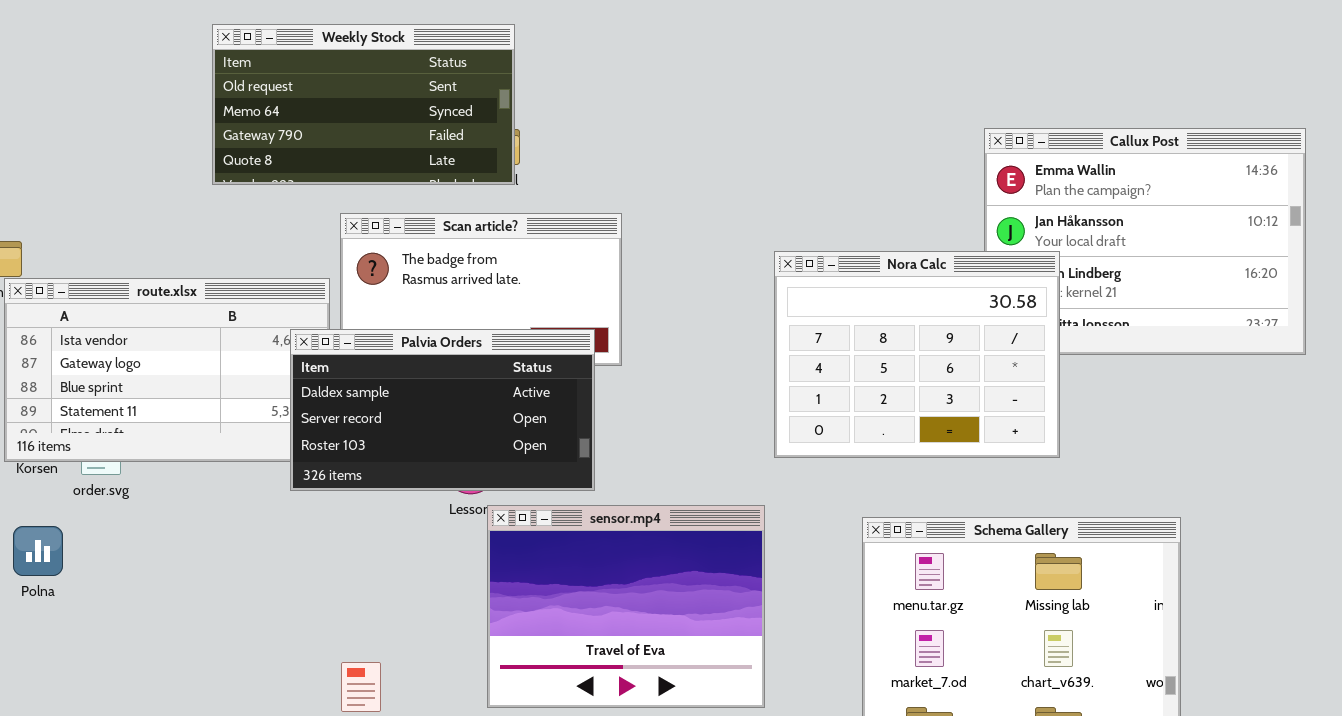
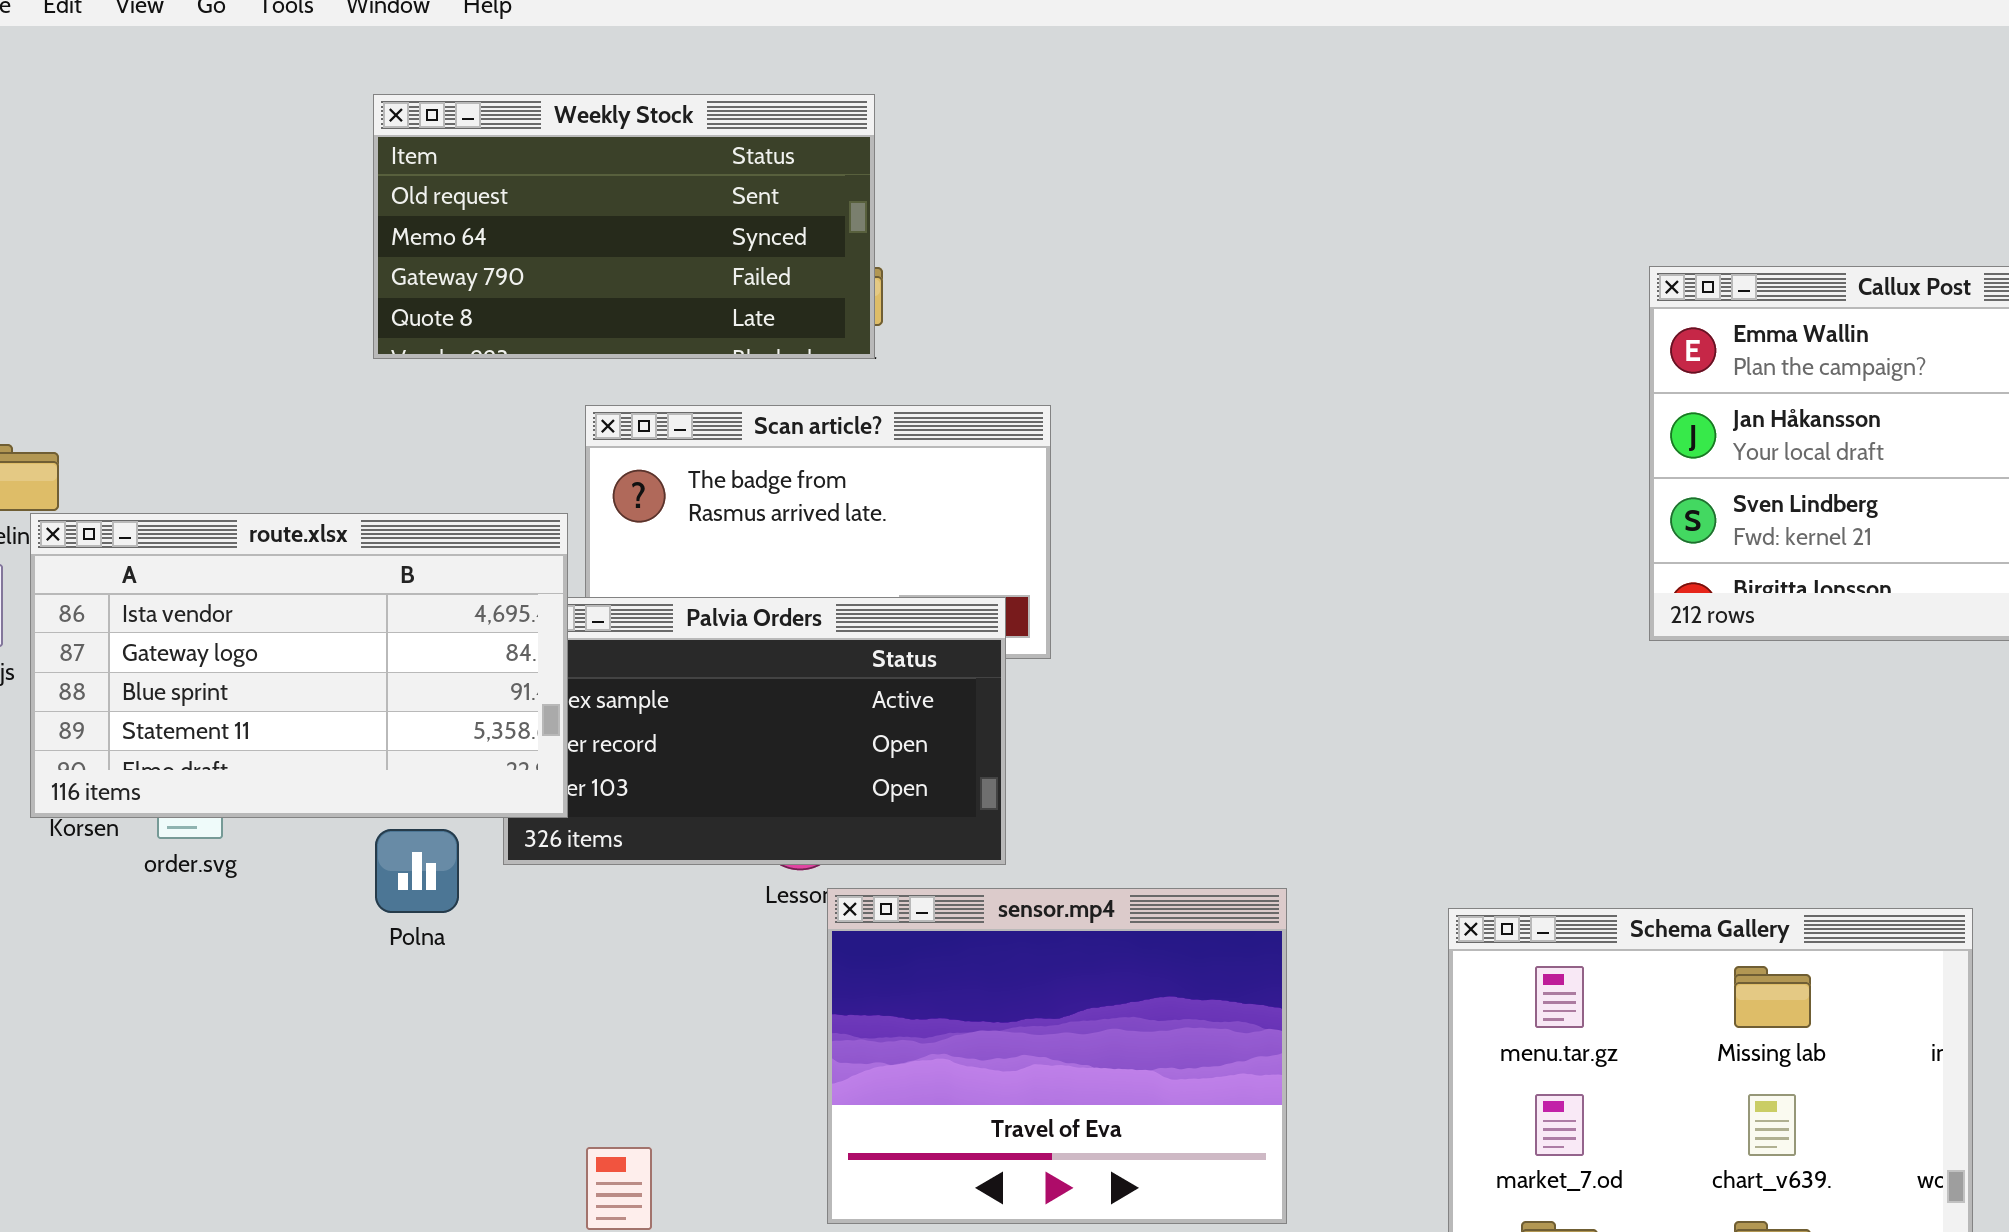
Nora Calc: [774,251,1060,458] -> none, closed
route.xlsx: [4,278,330,462] -> [30,513,568,818], raised
Polna: [13,526,63,576] -> [375,829,459,913], moved

